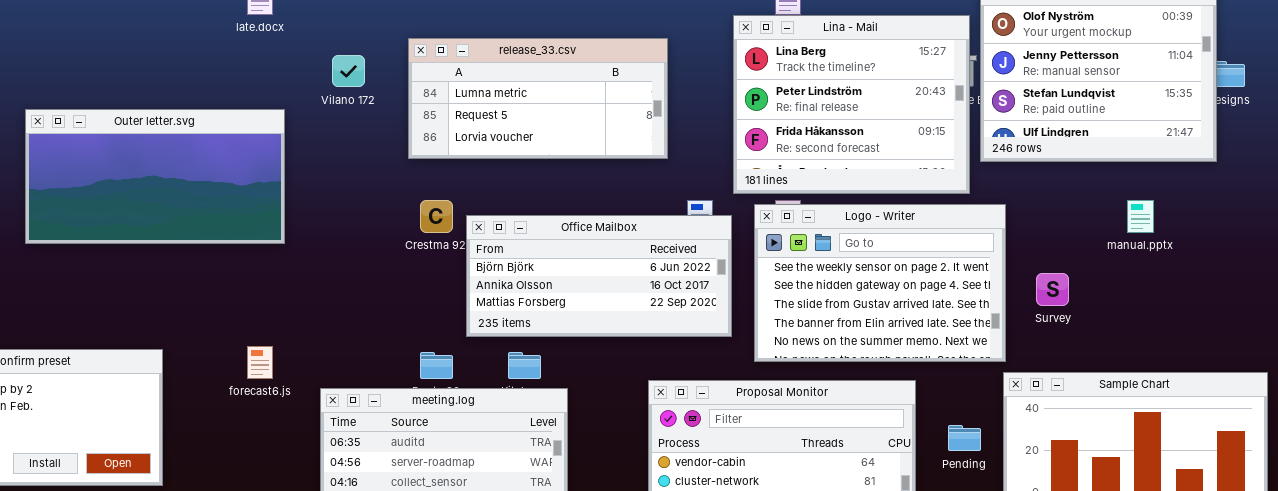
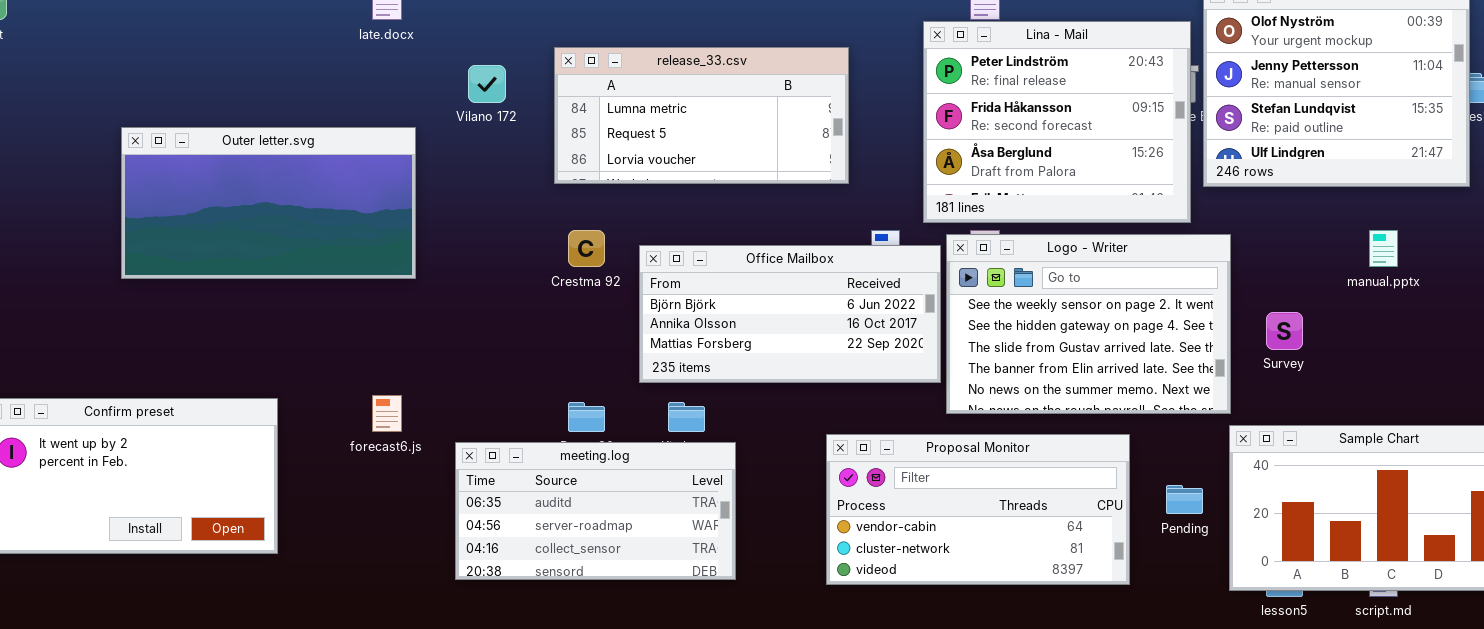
Lina - Mail: [733,15,970,194] -> [923,21,1191,223], scrolled down 1 row
Office Mailbox: [466,215,732,337] -> [639,245,941,383], moved

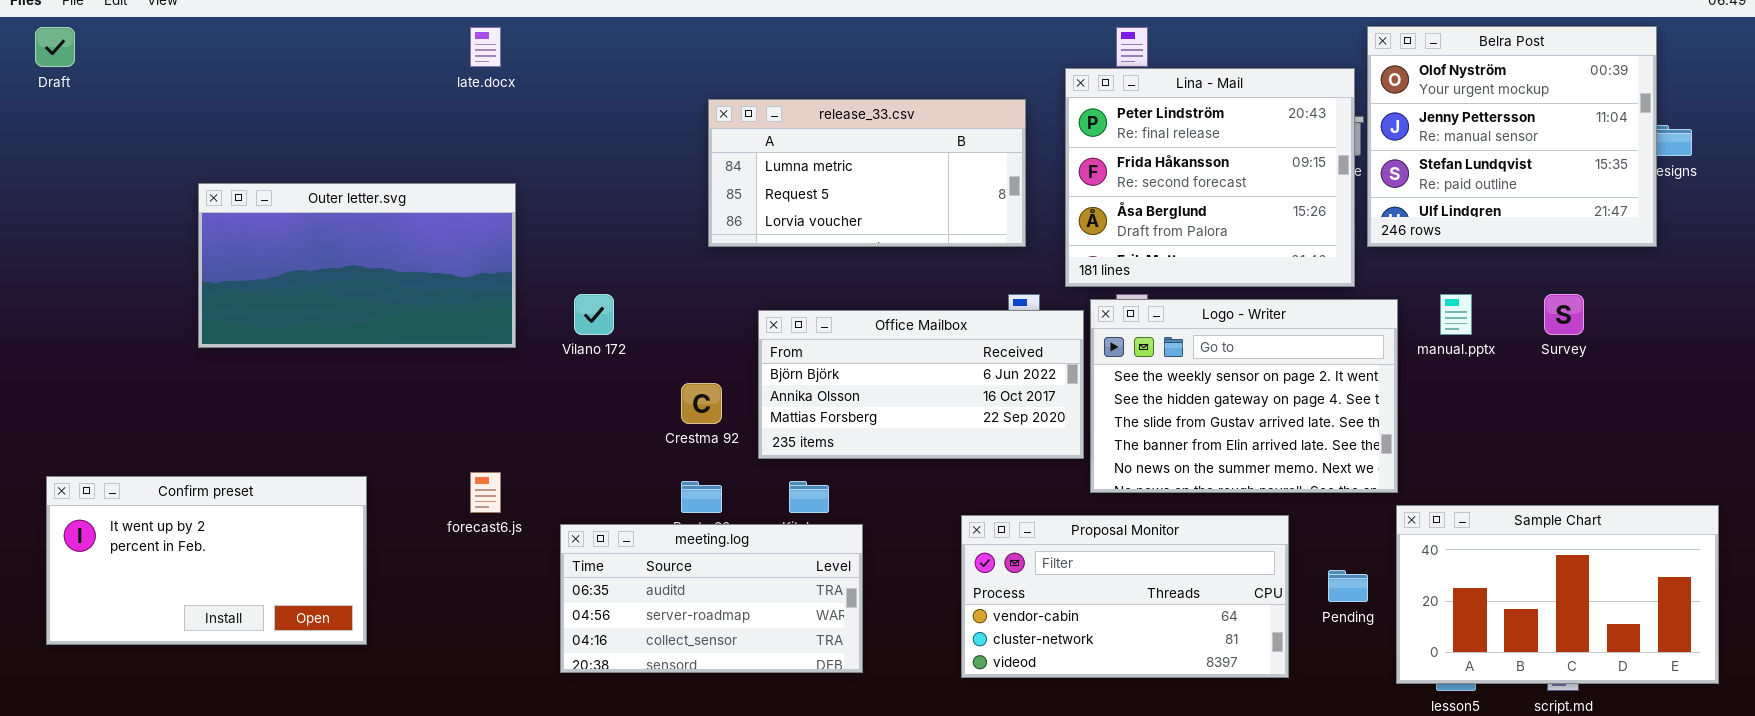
release_33.csv: [554,47,849,184] -> [708,99,1026,247], moved
Vilano 172: [468,65,506,103] -> [574,294,614,335], moved
Crestma 92: [568,230,605,267] -> [681,383,722,424], moved
manual.pptx: [1369,230,1398,267] -> [1440,294,1472,335], moved
Survey: [1266,312,1303,350] -> [1544,294,1584,335], moved

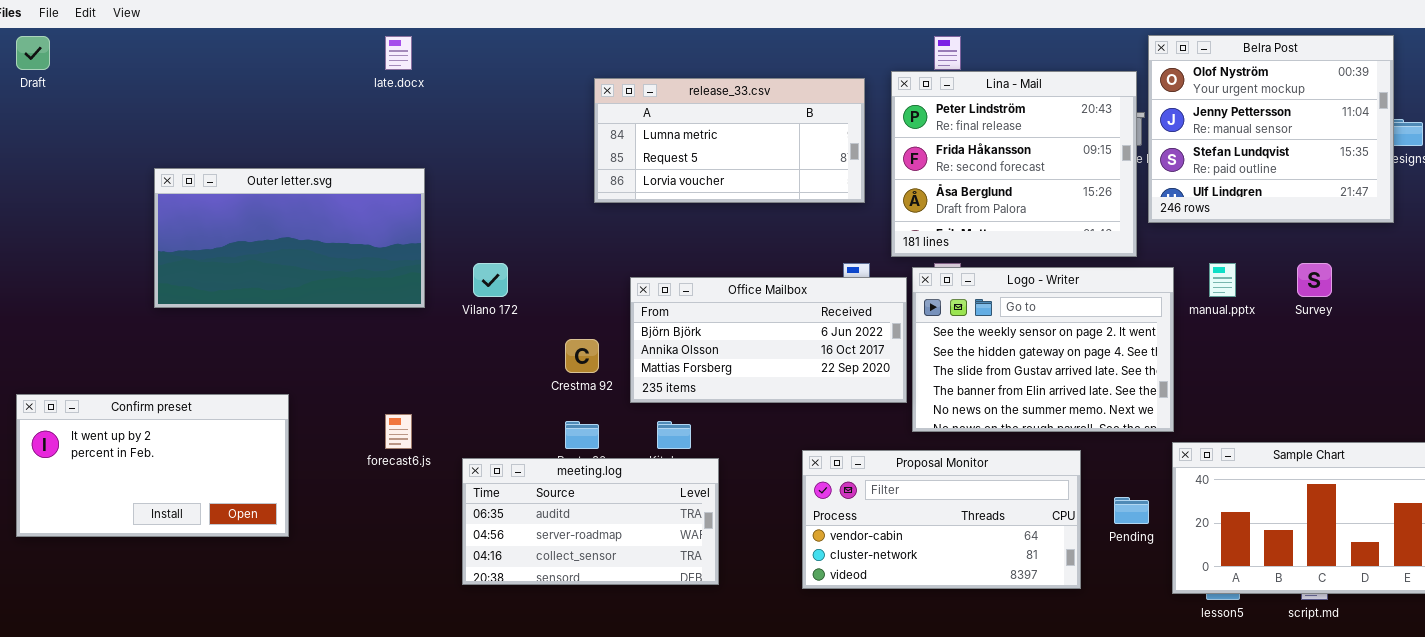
release_33.csv: [708,99,1026,247] -> [594,78,865,203], moved
Confirm preset: [46,476,367,645] -> [16,394,289,537], moved

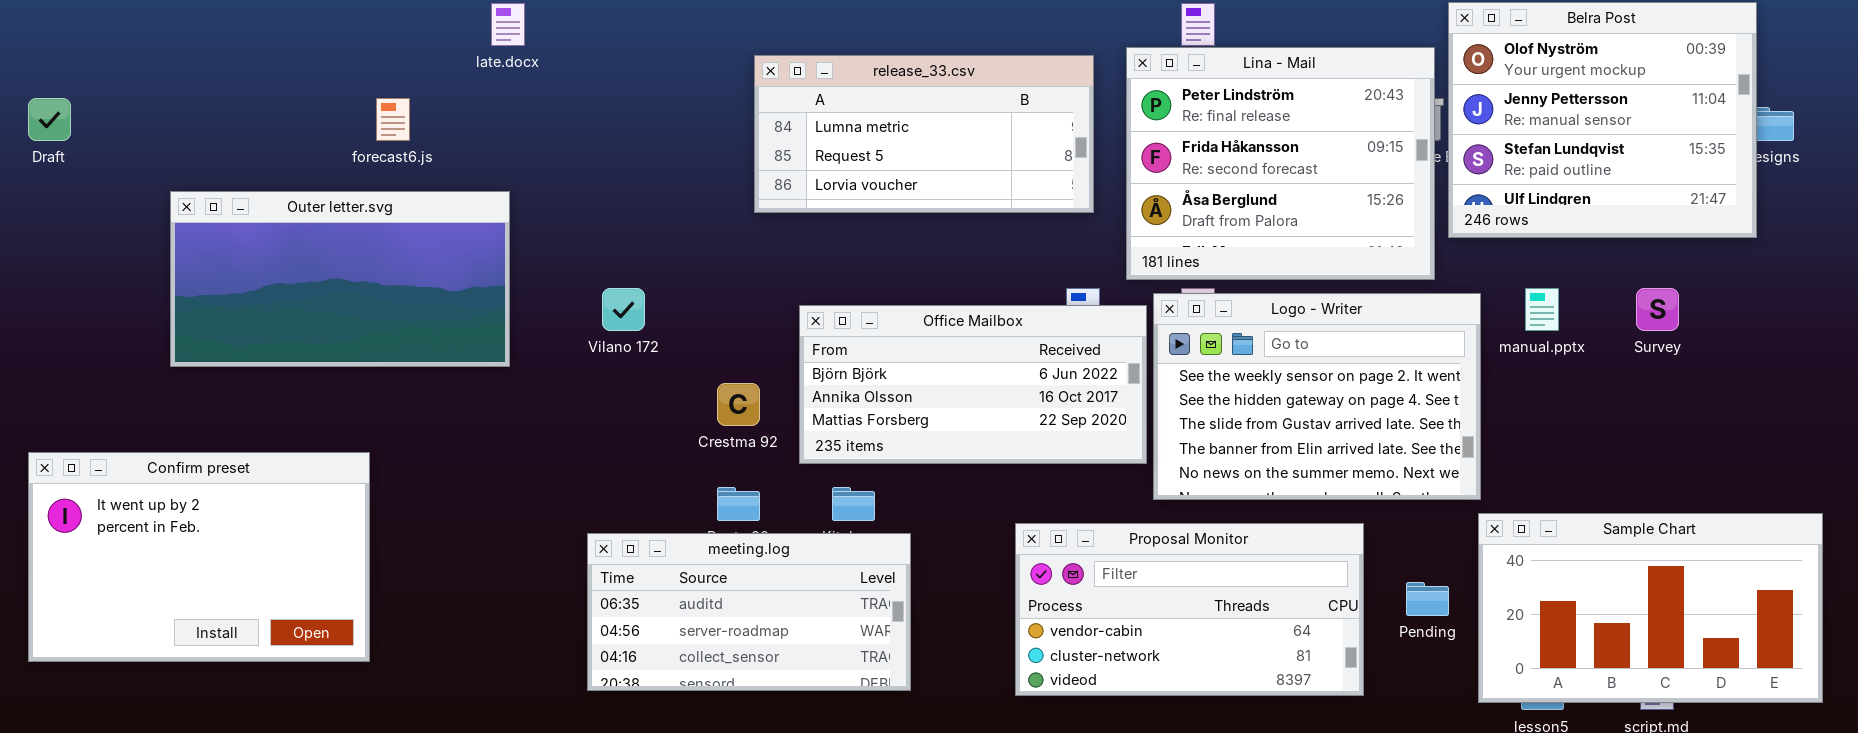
Draft: [16,36,50,70] -> [28,98,71,141], moved
Outer letter.svg: [154,168,425,308] -> [170,191,510,367], moved
Confirm preset: [16,394,289,537] -> [28,452,370,662], resized
forecast6.js: [385,414,412,449] -> [376,98,410,141], moved

